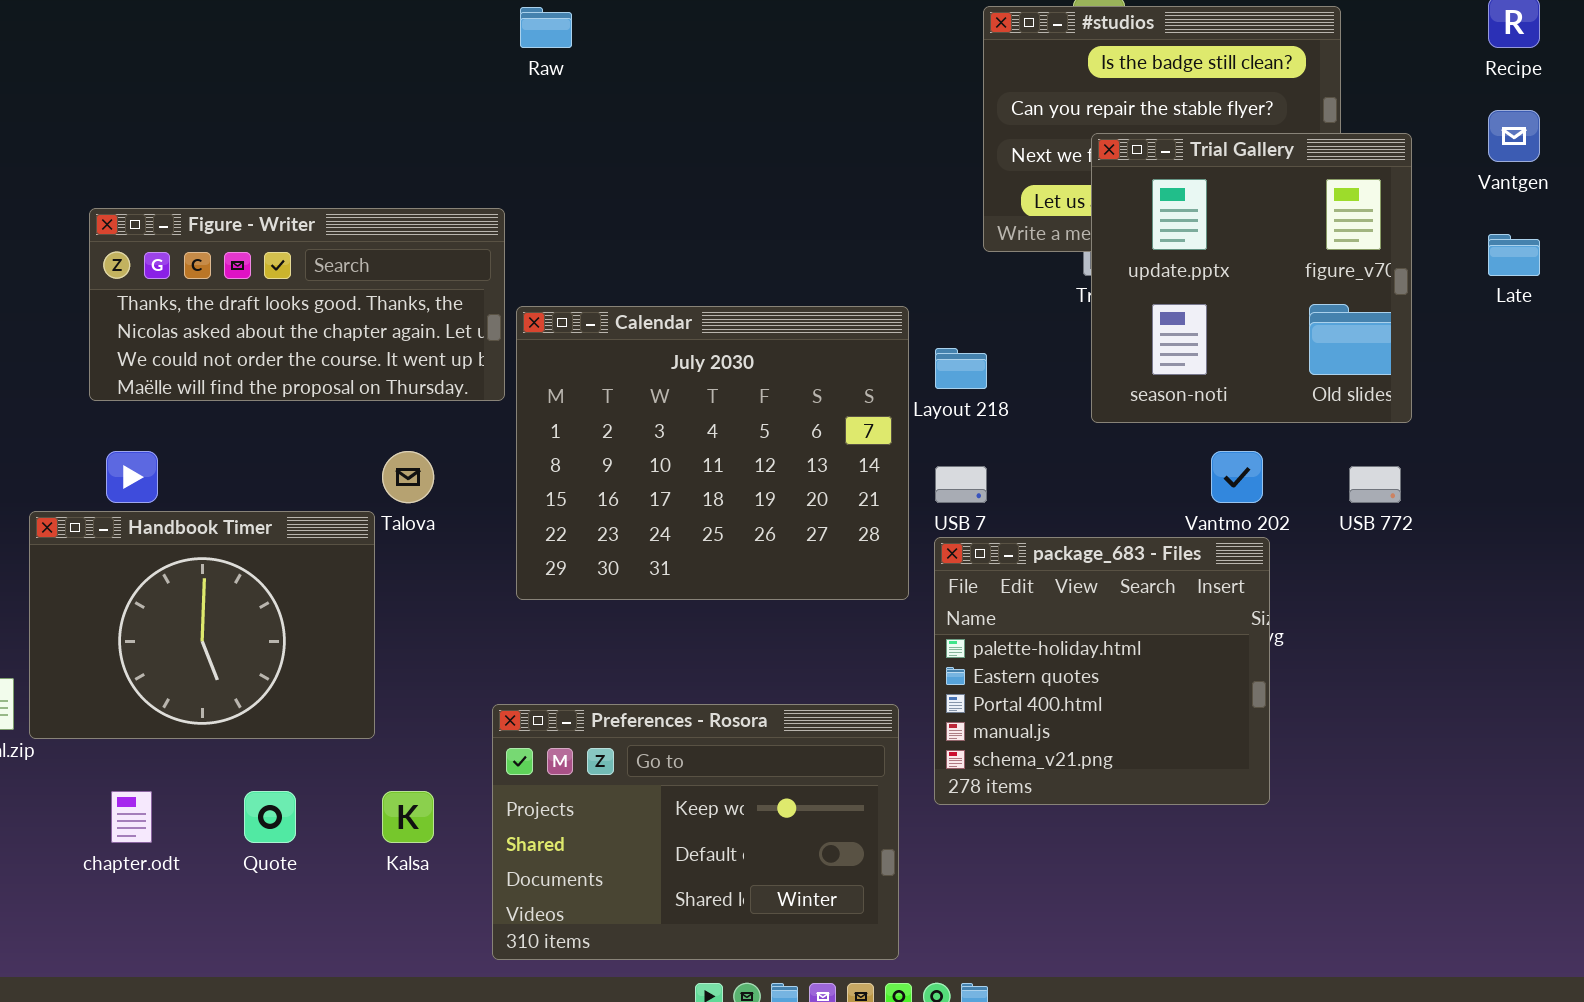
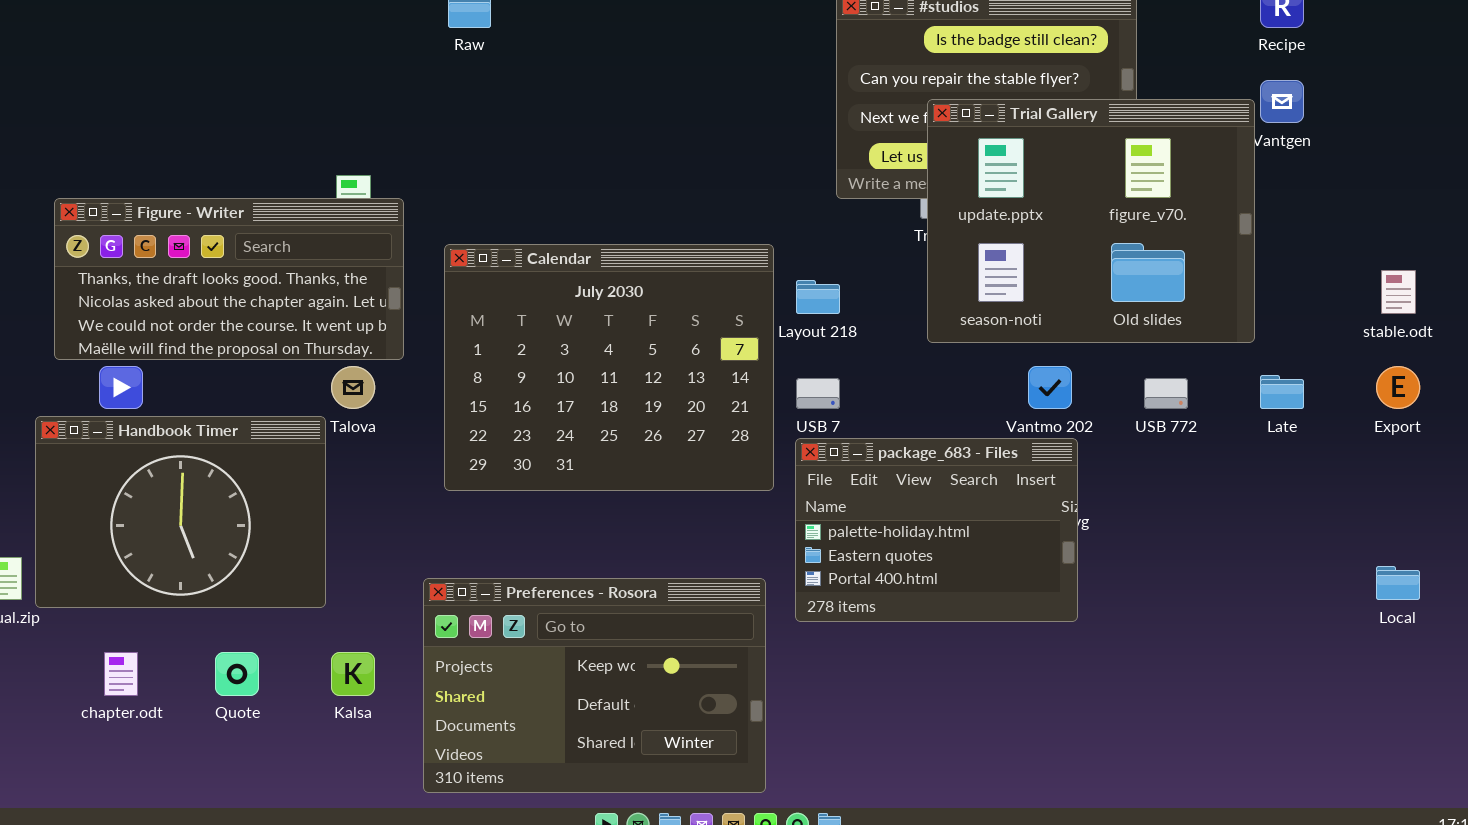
Trial Gallery: [1091,133,1412,423] -> [927,99,1255,343], resized
Figure - Writer: [89,208,505,401] -> [54,198,404,360], moved
Late: [1488,234,1540,276] -> [1260,375,1304,409], moved
package_683 - Files: [934,537,1270,805] -> [795,438,1078,622], resized

